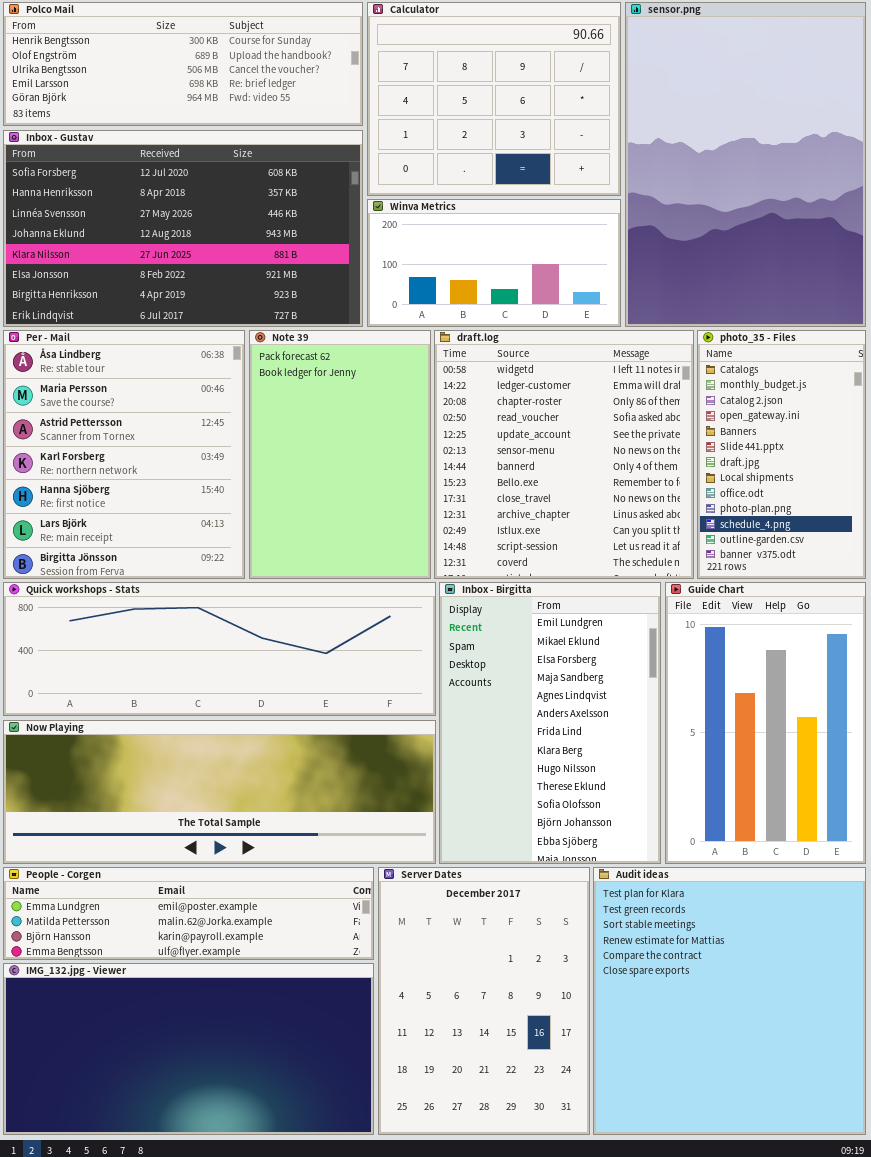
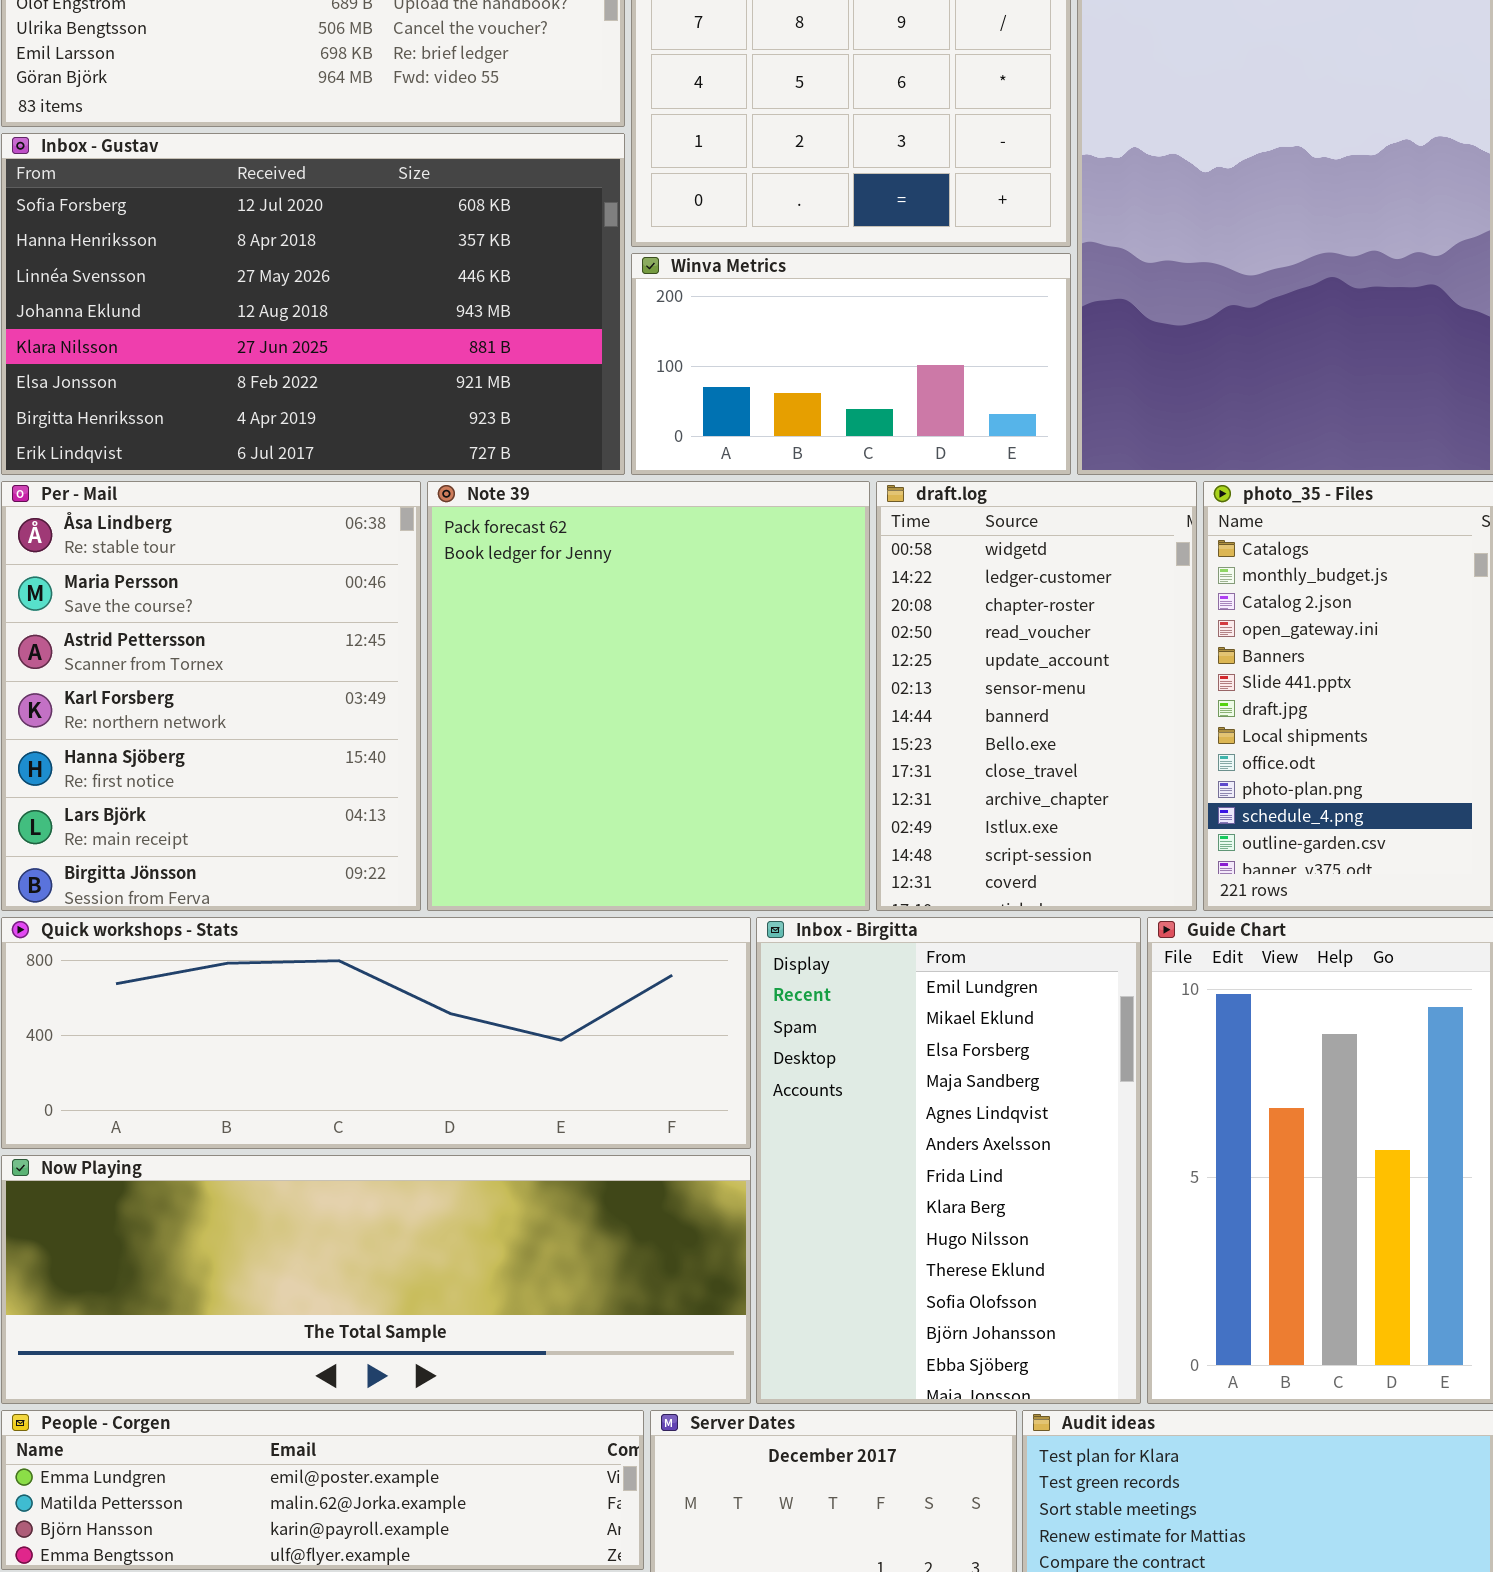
Note 39: [249,330,431,579] -> [427,481,870,911], resized
draft.log: [434,330,694,579] -> [876,481,1197,911], resized

